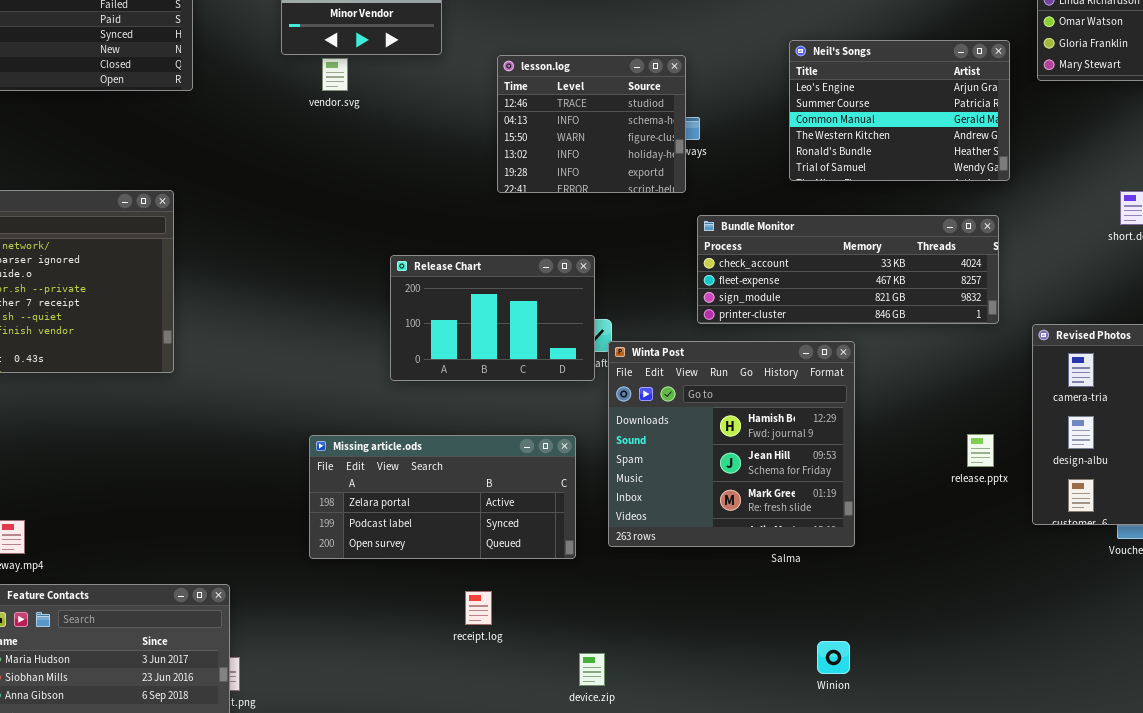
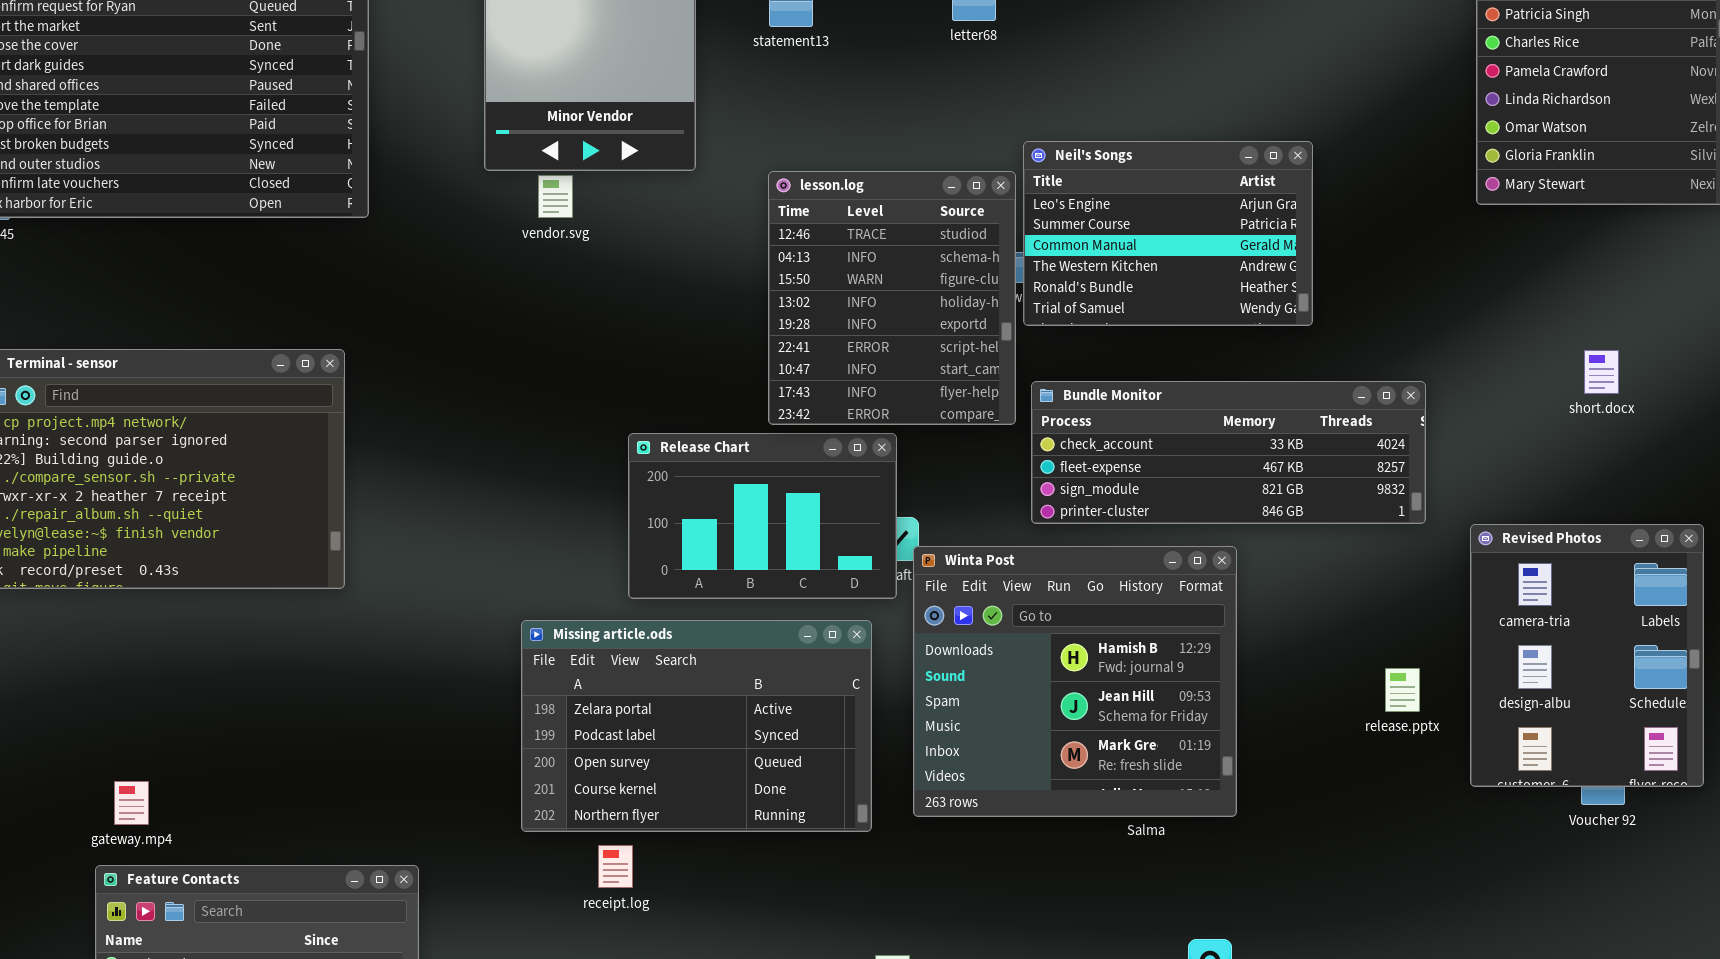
Neil's Songs: [789,40,1010,181] -> [1023,141,1313,326], moved
lesson.log: [497,55,686,193] -> [768,171,1016,425], resized
Missing article.ods: [309,435,576,559] -> [521,620,872,832], resized
receipt.log: [465,591,492,625] -> [598,845,633,888], moved

